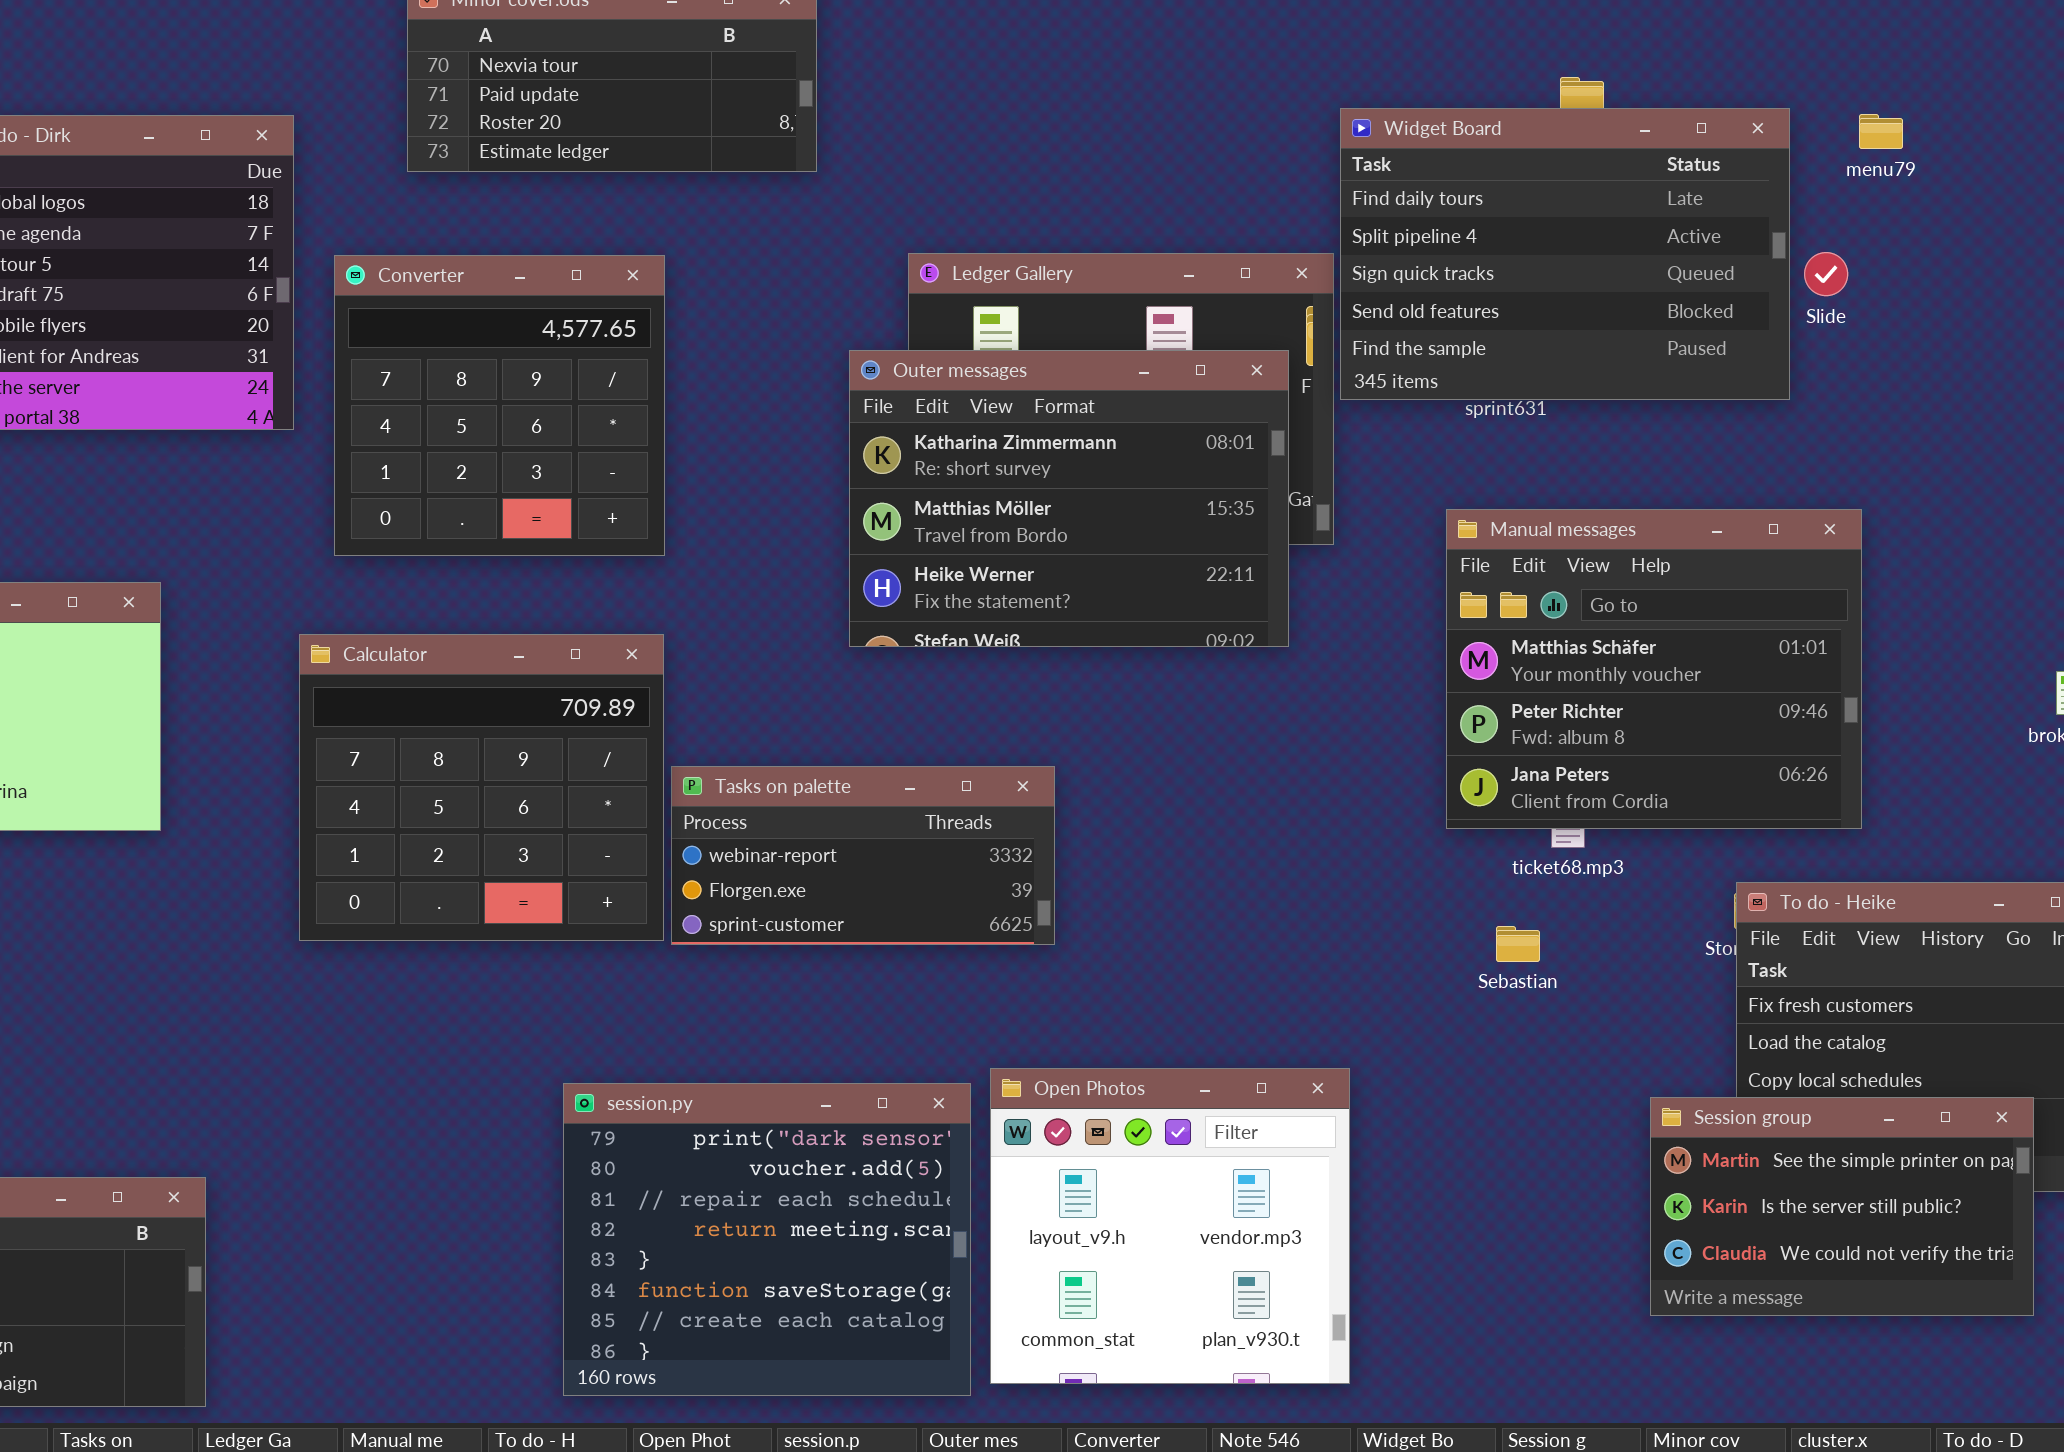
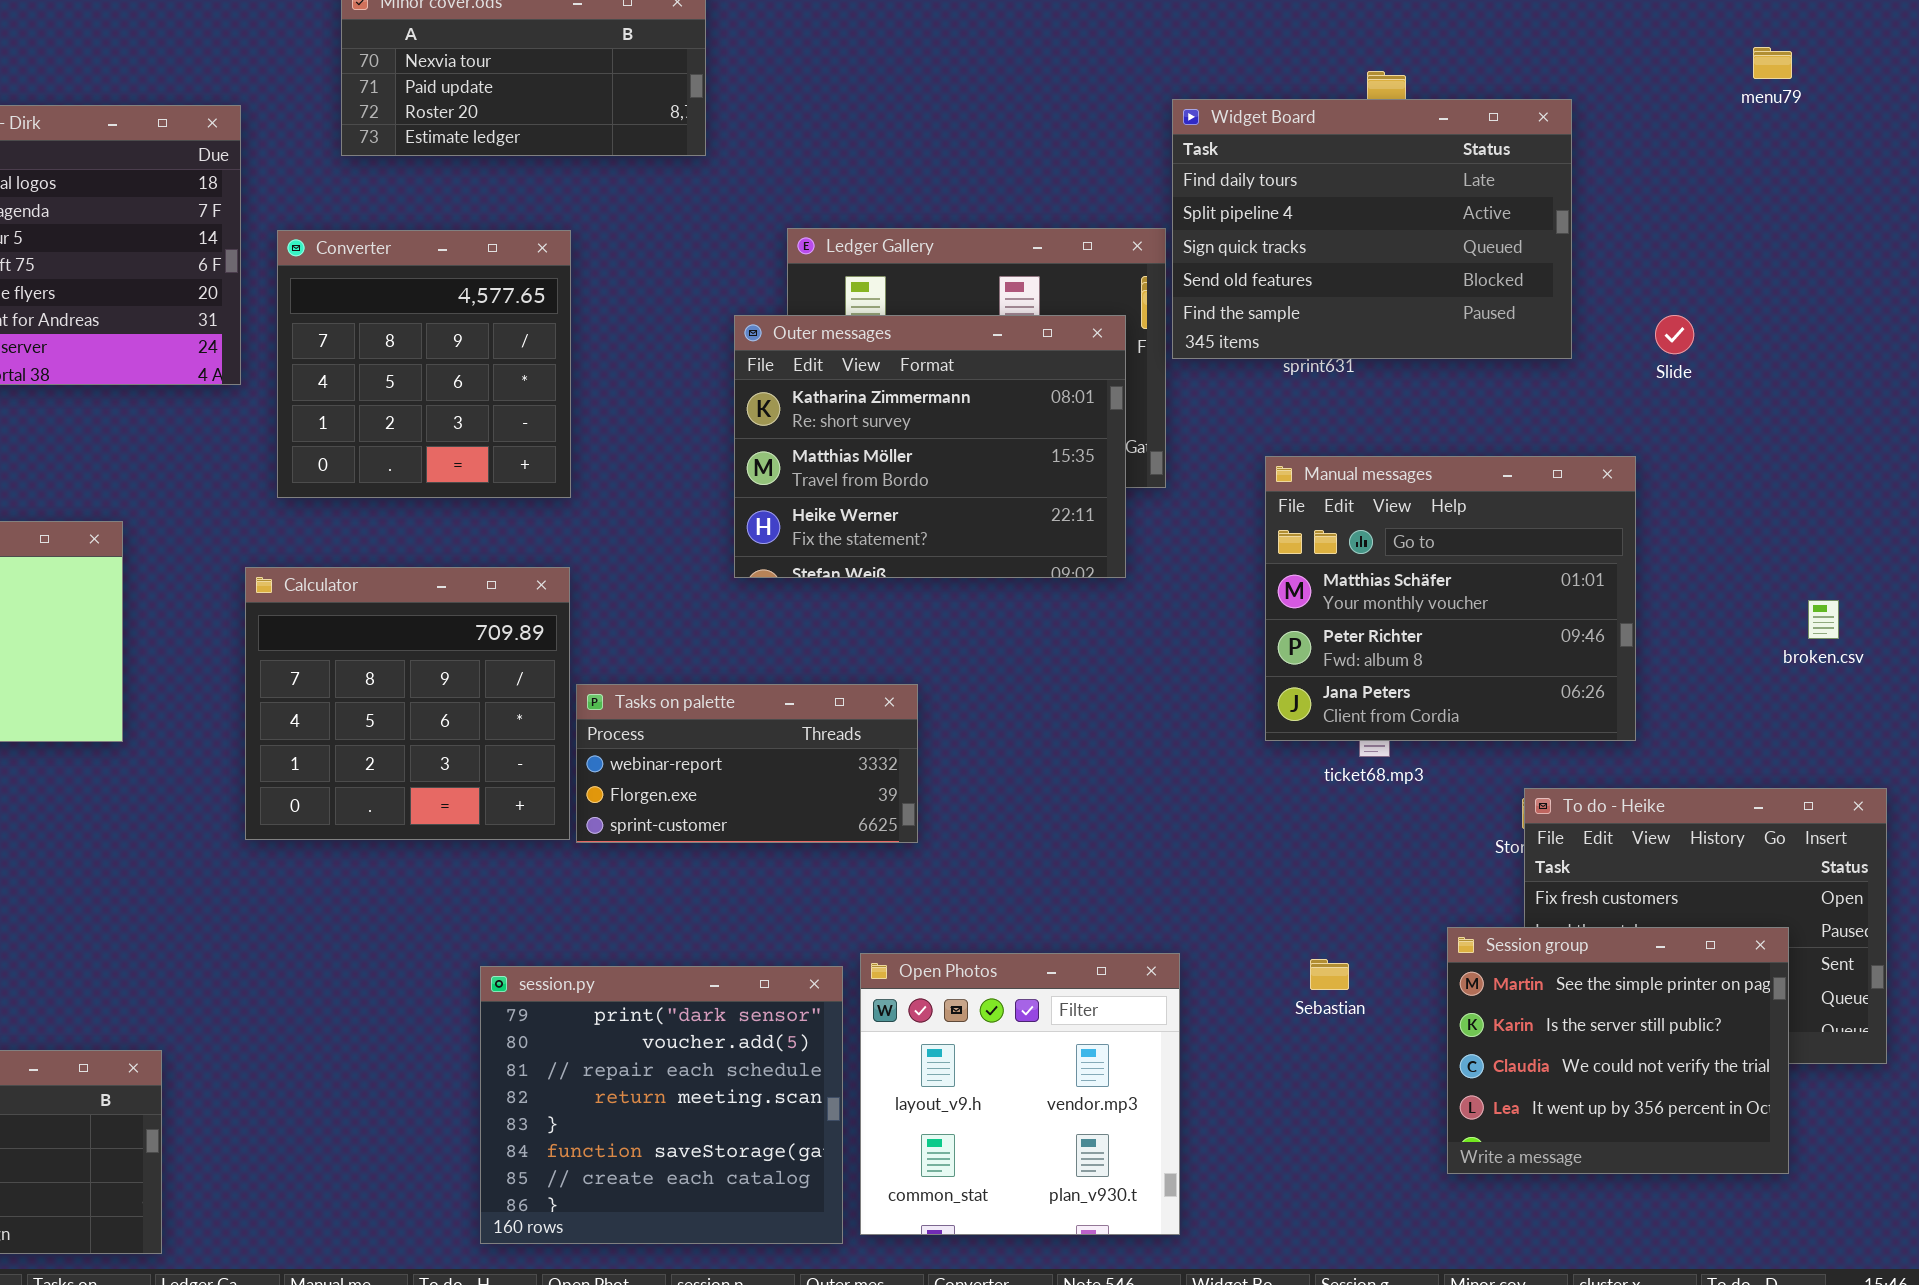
menu79: [1859,114,1903,149] -> [1753,47,1792,79], moved
Slide: [1804,252,1848,296] -> [1655,315,1694,354], moved
Sebastian: [1496,926,1540,962] -> [1310,959,1349,990], moved
Session group: [1650,1097,2034,1316] -> [1447,927,1789,1174], resized

